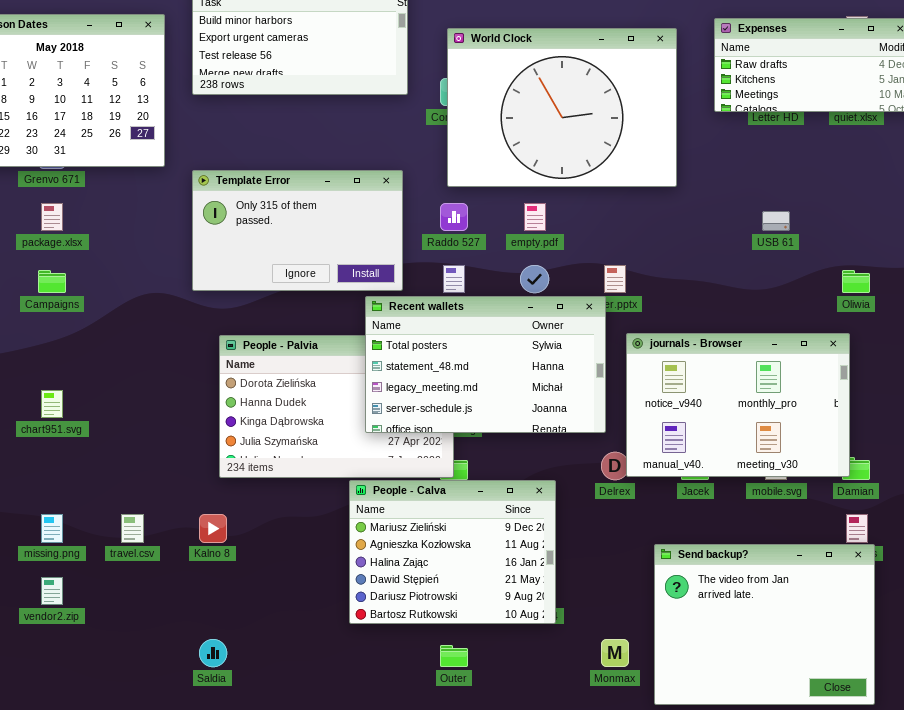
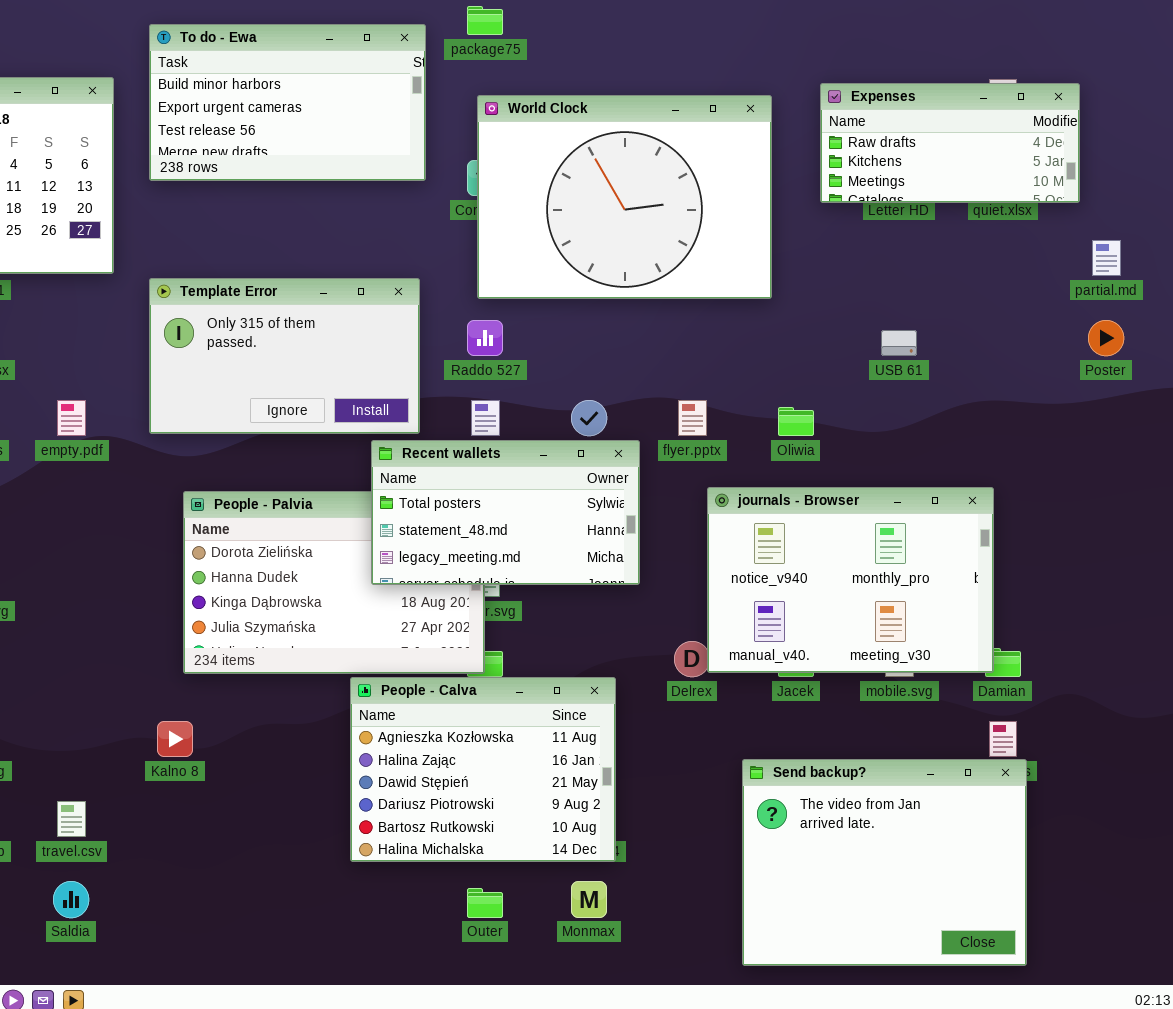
empty.pdf: [524,203,546,231] -> [57,400,86,436], moved
Oliwia: [842,270,870,293] -> [778,407,814,436], moved
Recent wallets: [365,296,606,433] -> [371,440,640,585], resized
People - Calva: [349,480,556,624] -> [350,677,616,862], scrolled down 1 row
travel.csv: [121,514,144,543] -> [57,801,86,837], moved
Saldia: [199,639,227,667] -> [53,881,89,918], moved
Monmax: [601,639,629,667] -> [571,881,607,918], moved

